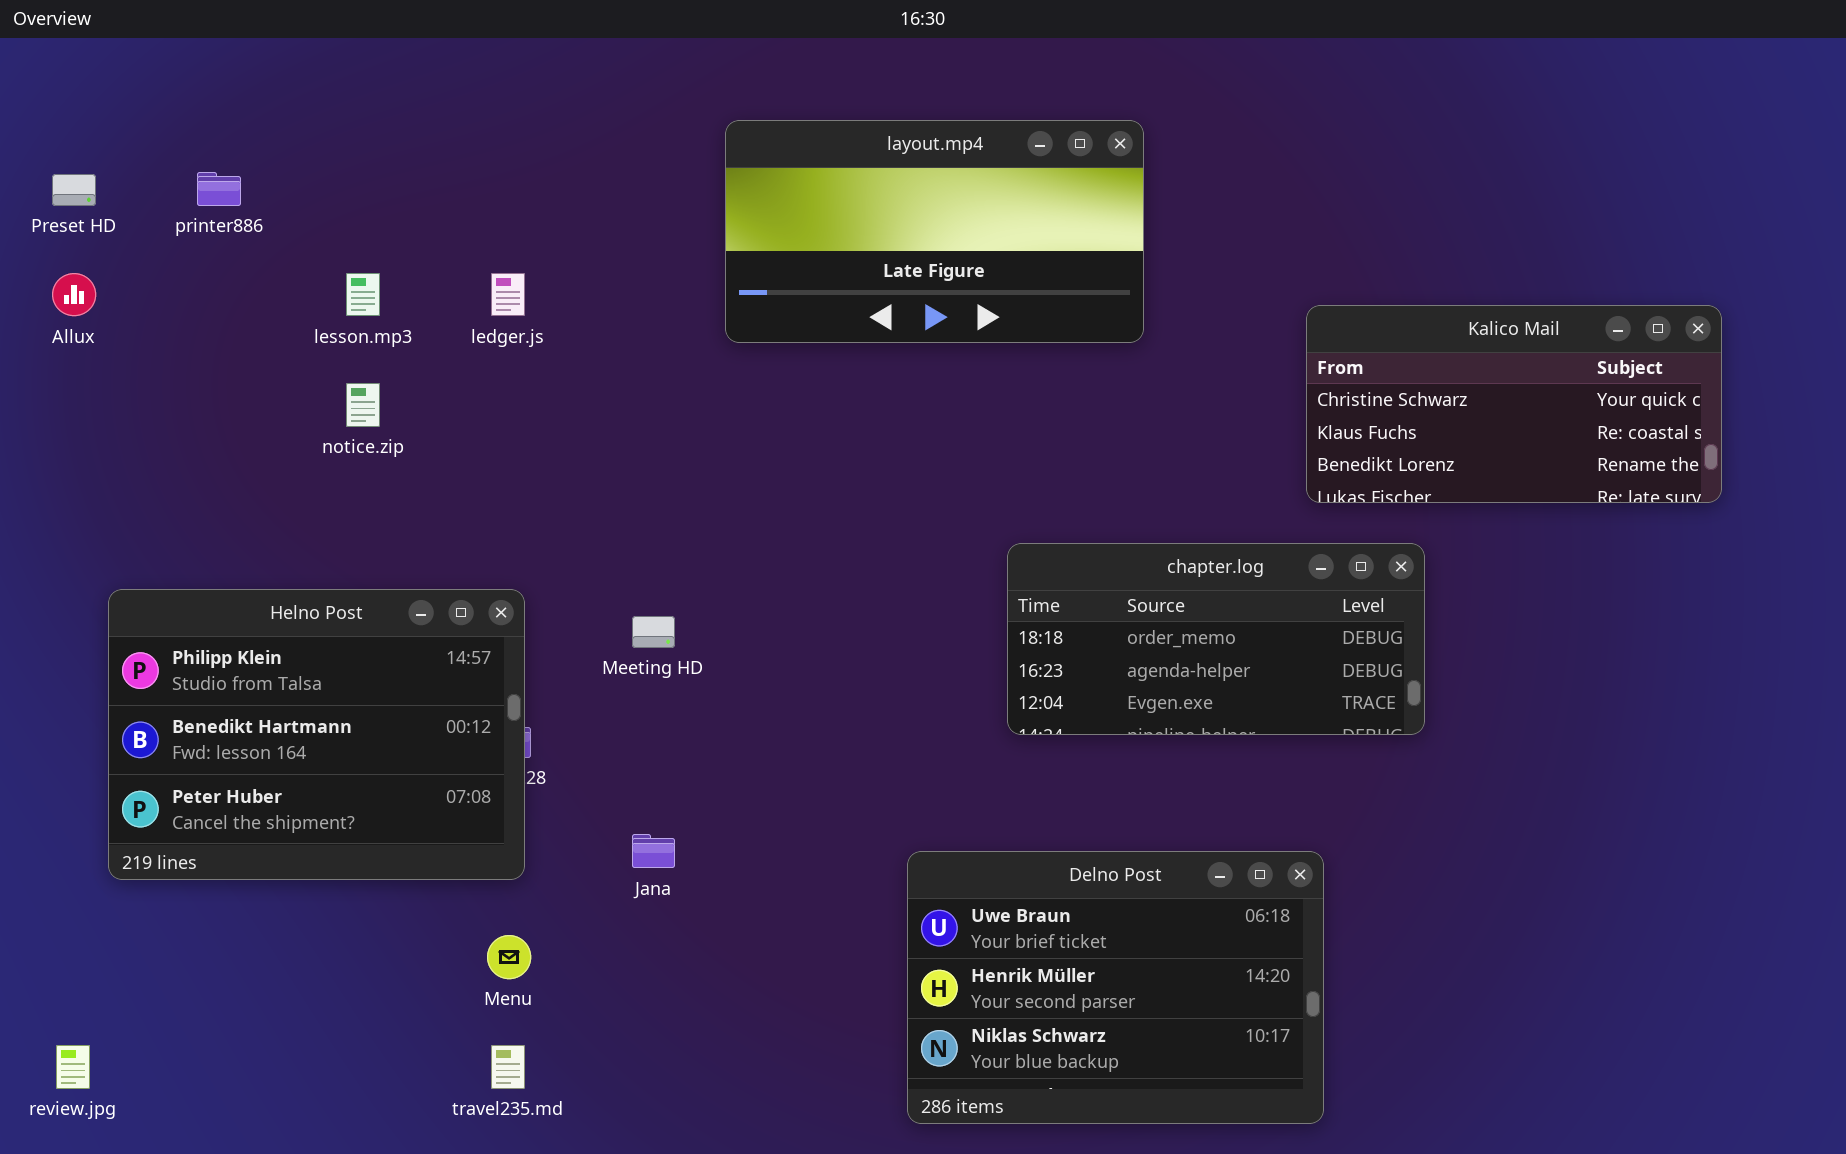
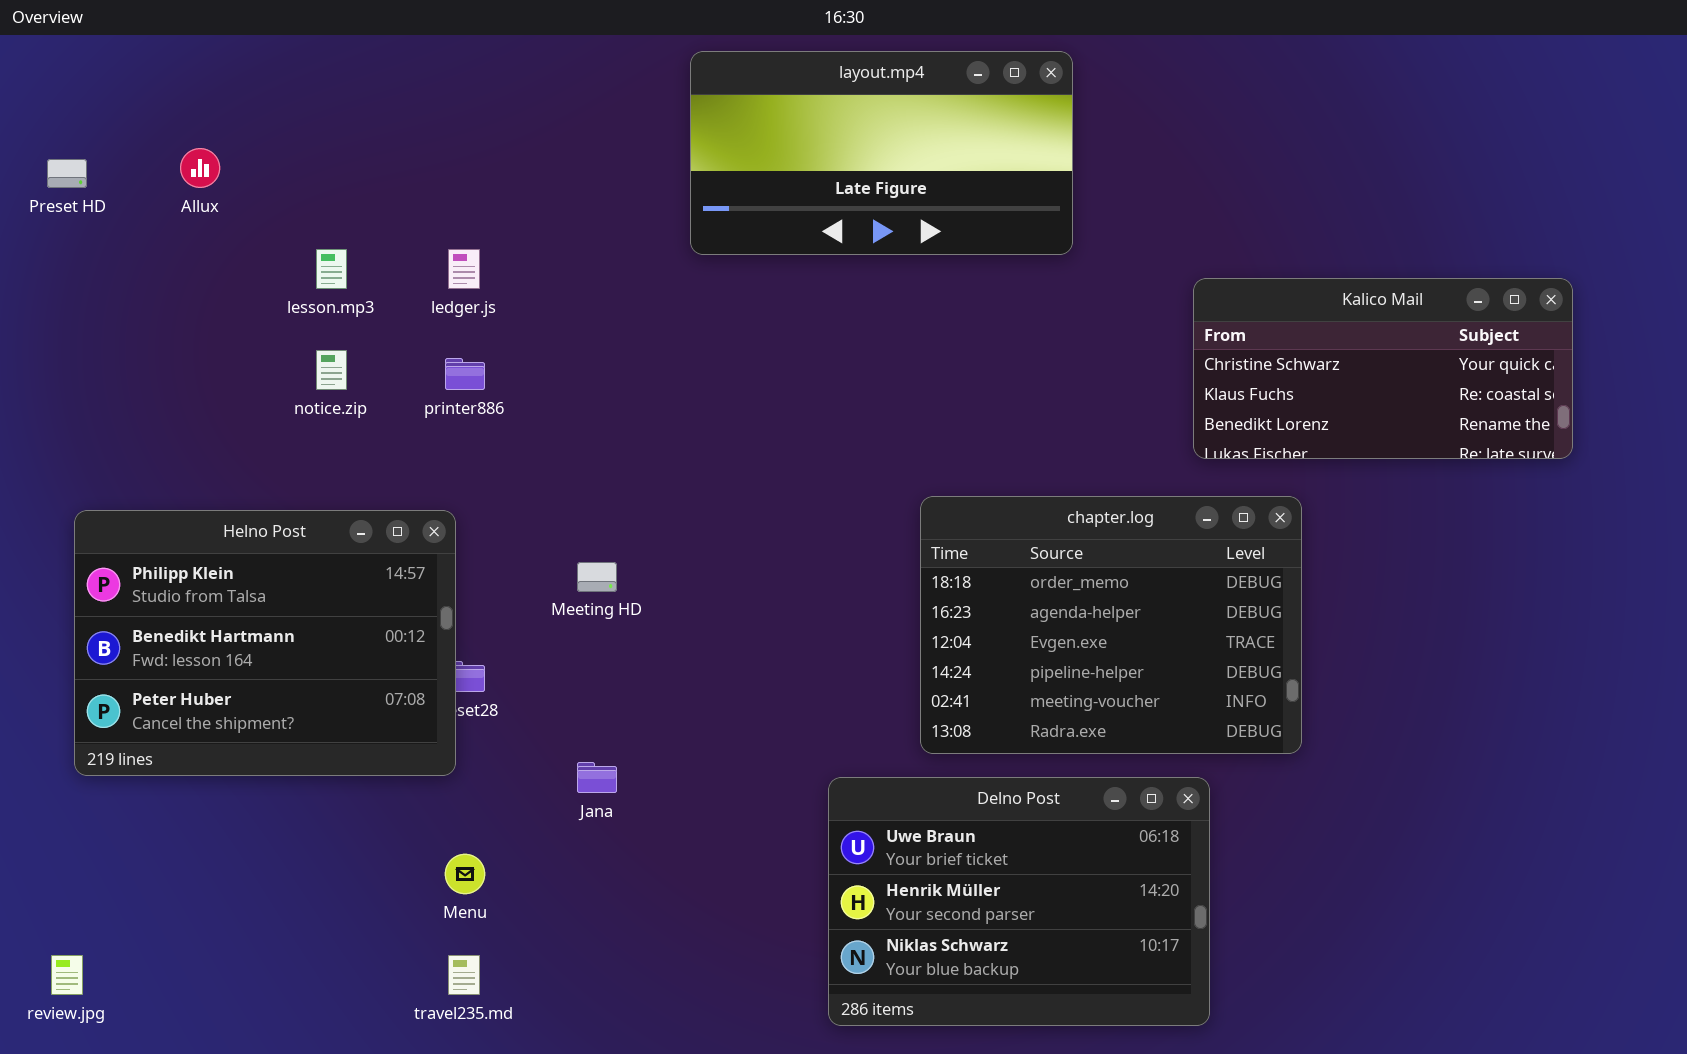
layout.mp4: [725,120,1144,343] -> [690,51,1073,255], moved
printer886: [197,172,241,206] -> [445,358,485,390], moved
Allux: [52,273,96,316] -> [180,148,220,188], moved
chapter.log: [1007,543,1425,735] -> [920,496,1302,754], resized
Helno Post: [108,589,525,880] -> [74,510,456,776], moved

